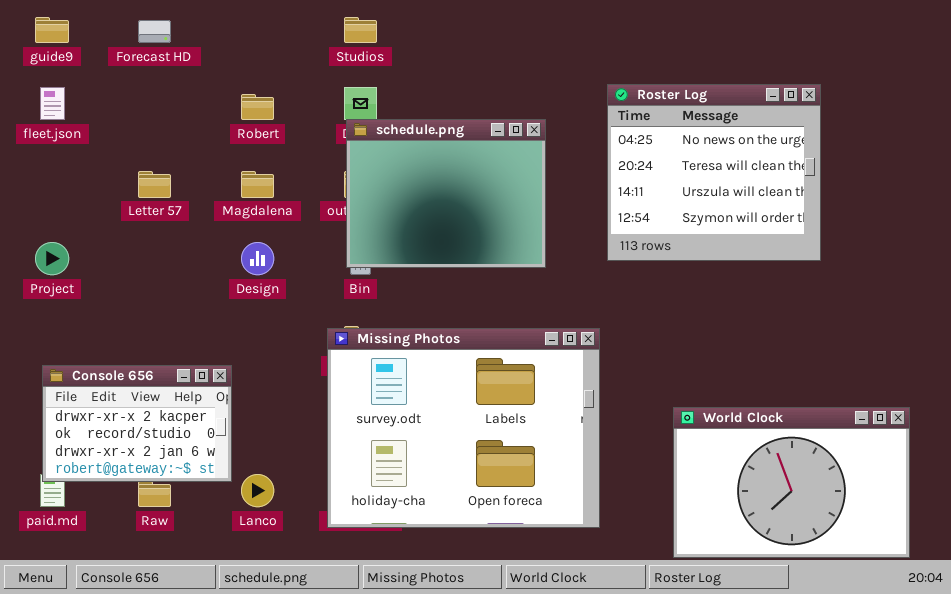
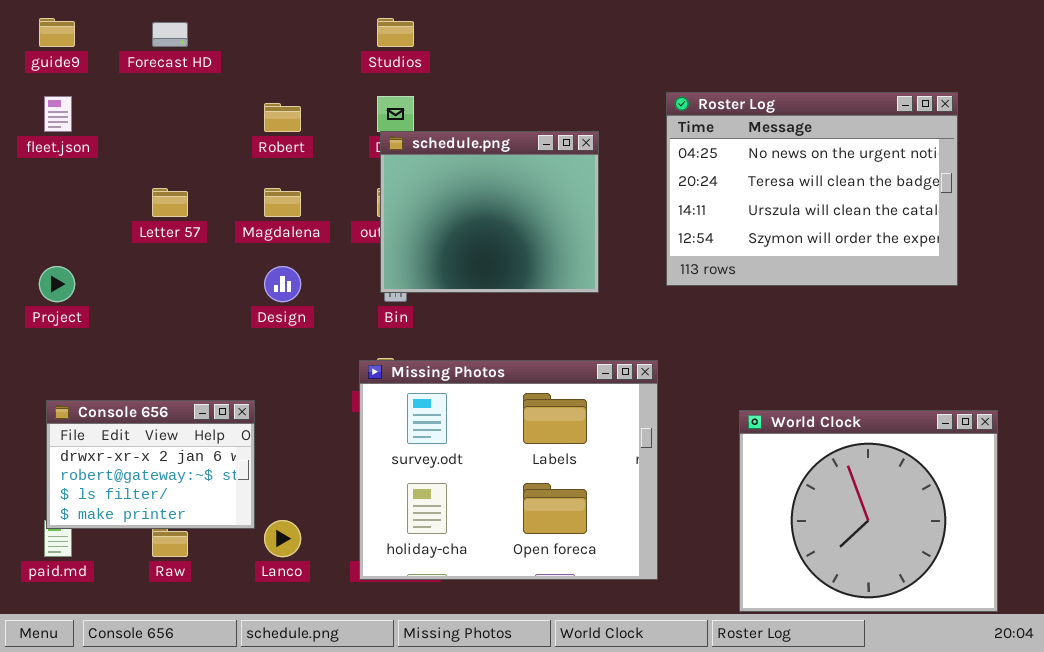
Roster Log: [607,84,821,261] -> [666,92,958,286], resized
Console 656: [42,365,232,482] -> [46,400,255,529], scrolled down 2 rows
World Clock: [673,407,910,558] -> [739,410,998,612], resized

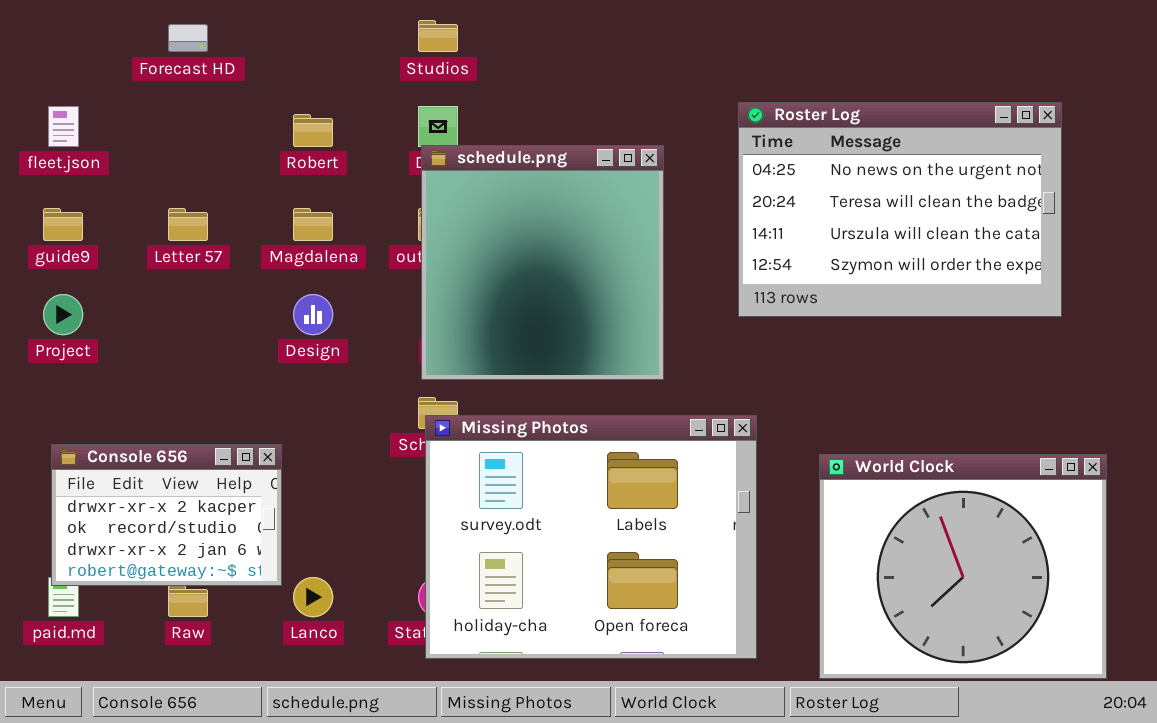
guide9: [39,18,75,47] -> [43,208,83,241], moved
schedule.png: [380,131,599,293] -> [421,145,664,380], resized
Missing Photos: [359,360,658,580] -> [425,415,757,659], moved
Console 656: [46,400,255,529] -> [51,444,282,586], scrolled up 2 rows

